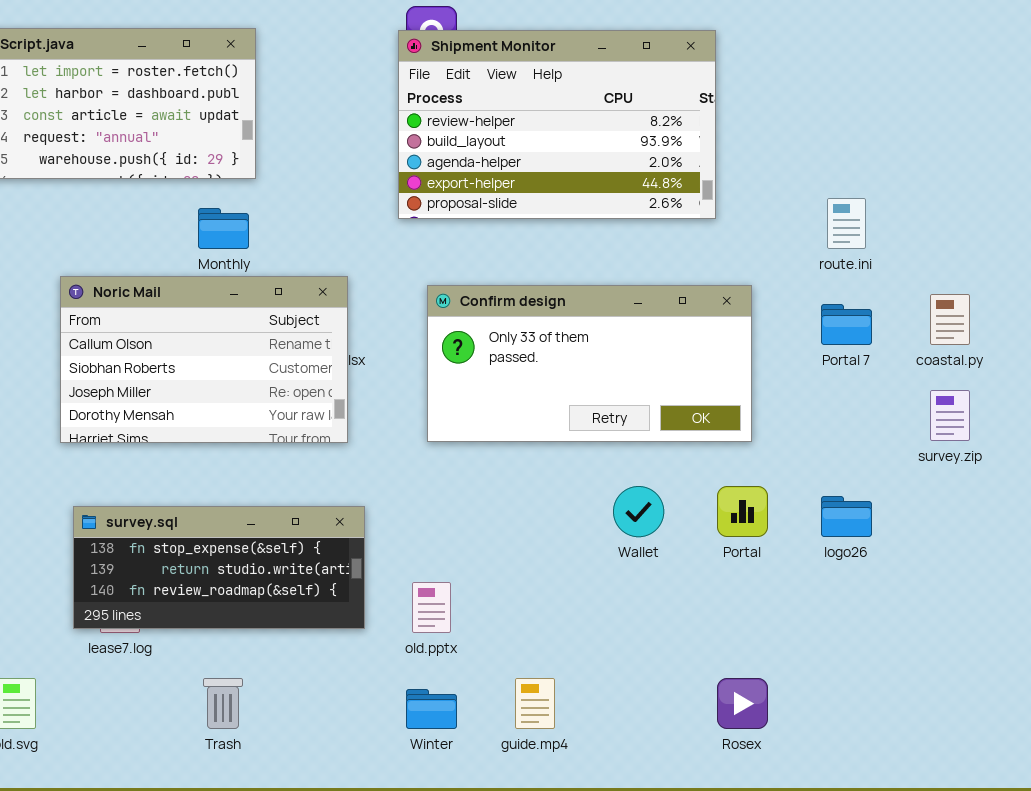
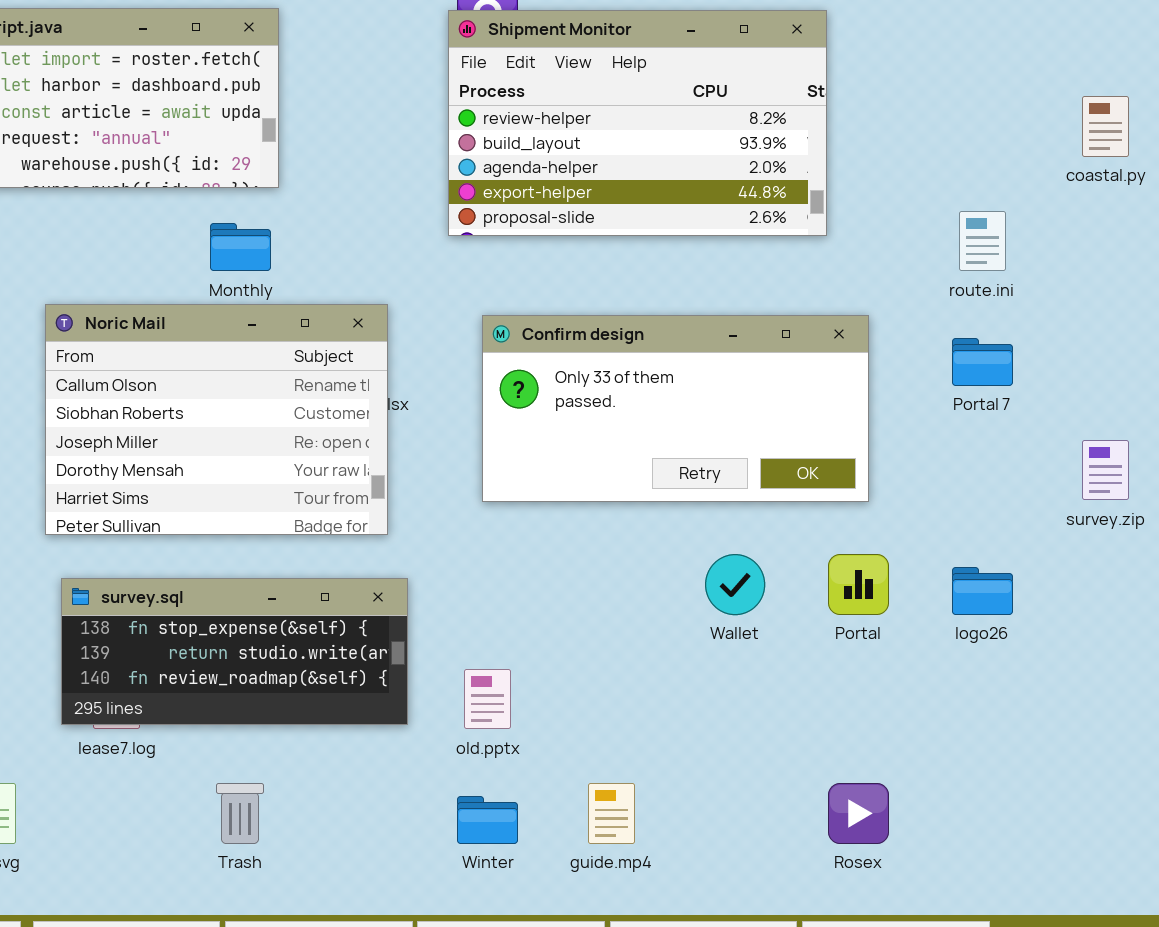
Noric Mail: [60,276,348,443] -> [45,304,388,535], resized
coastal.py: [930,294,970,345] -> [1082,96,1129,157], moved

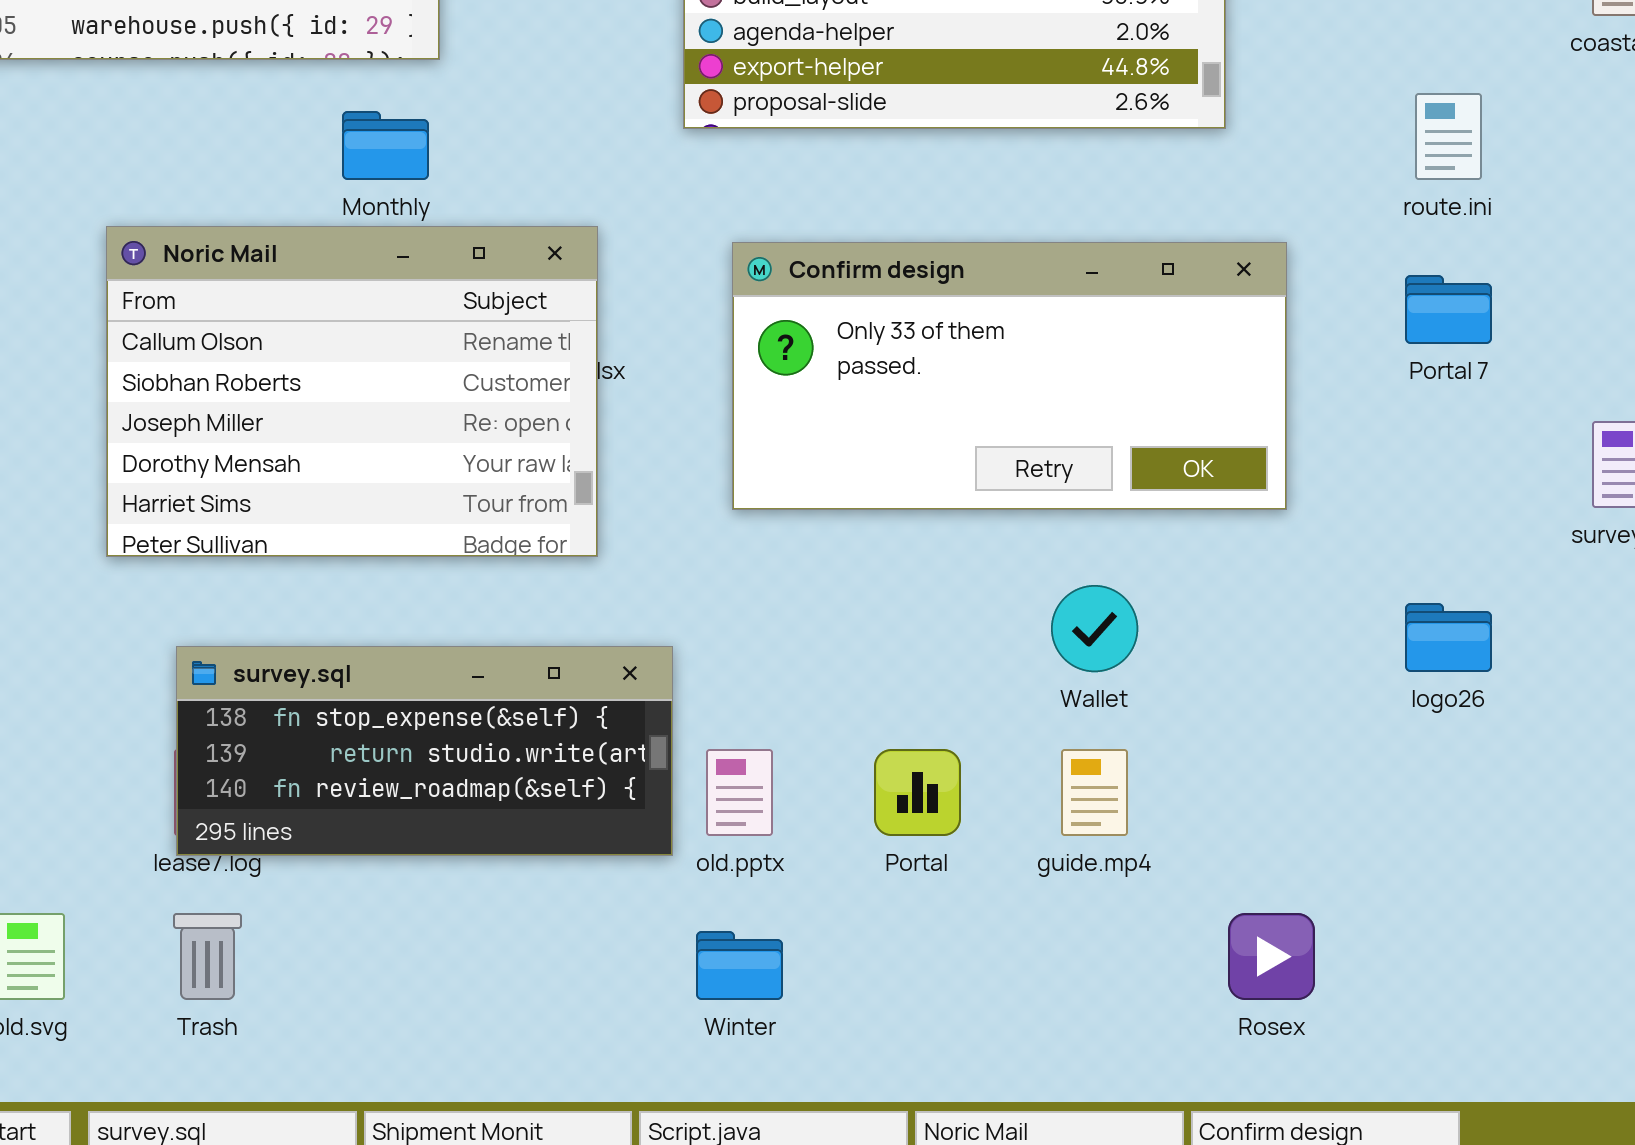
Portal: [828,554,889,615] -> [874,749,961,836], moved
survey.sql: [61,578,408,725] -> [176,646,673,856], moved
Trash: [216,783,264,844] -> [173,913,242,1000], moved
guide.mp4: [588,783,635,844] -> [1061,749,1128,836], moved

